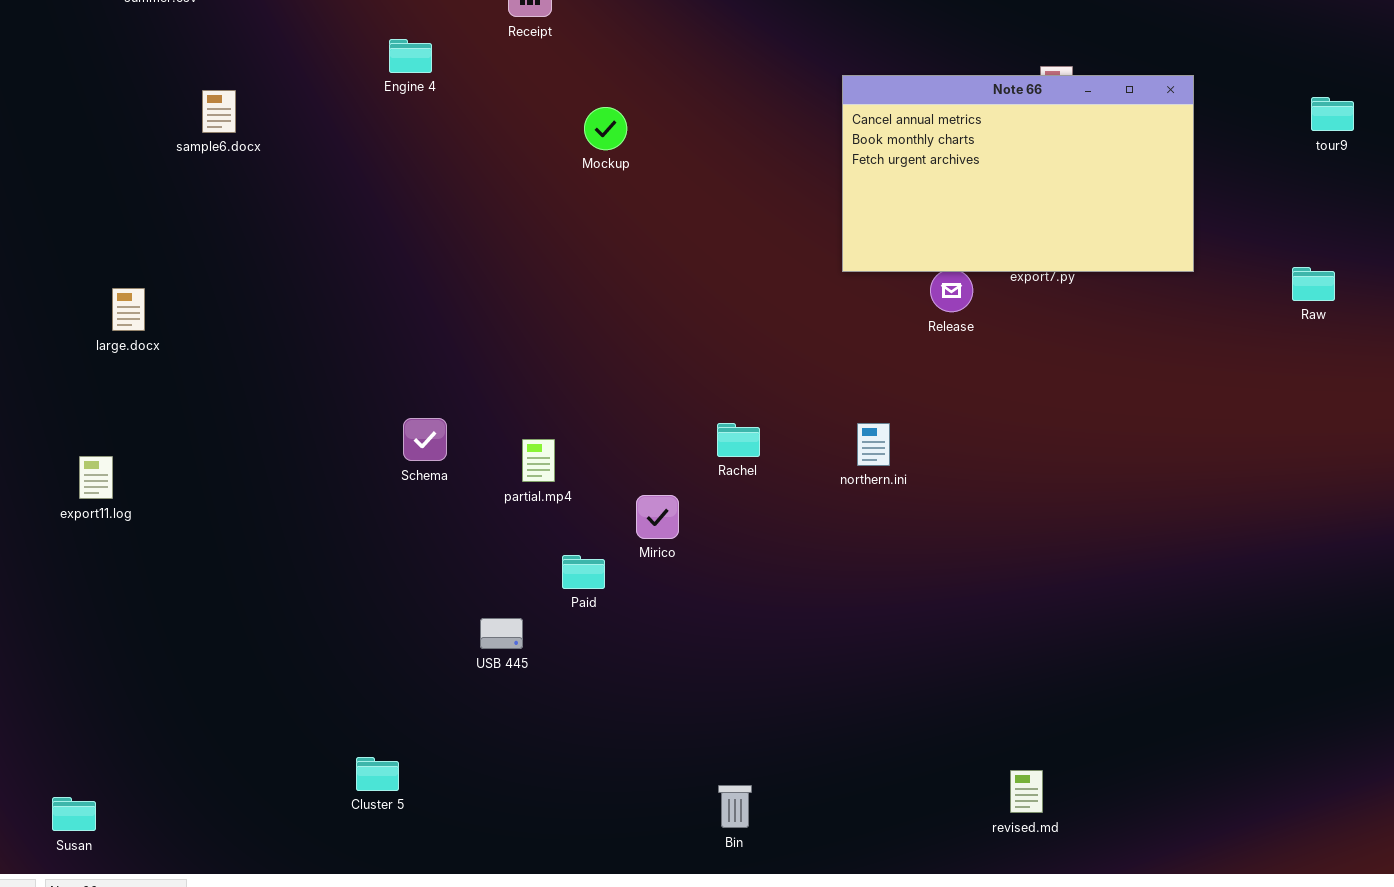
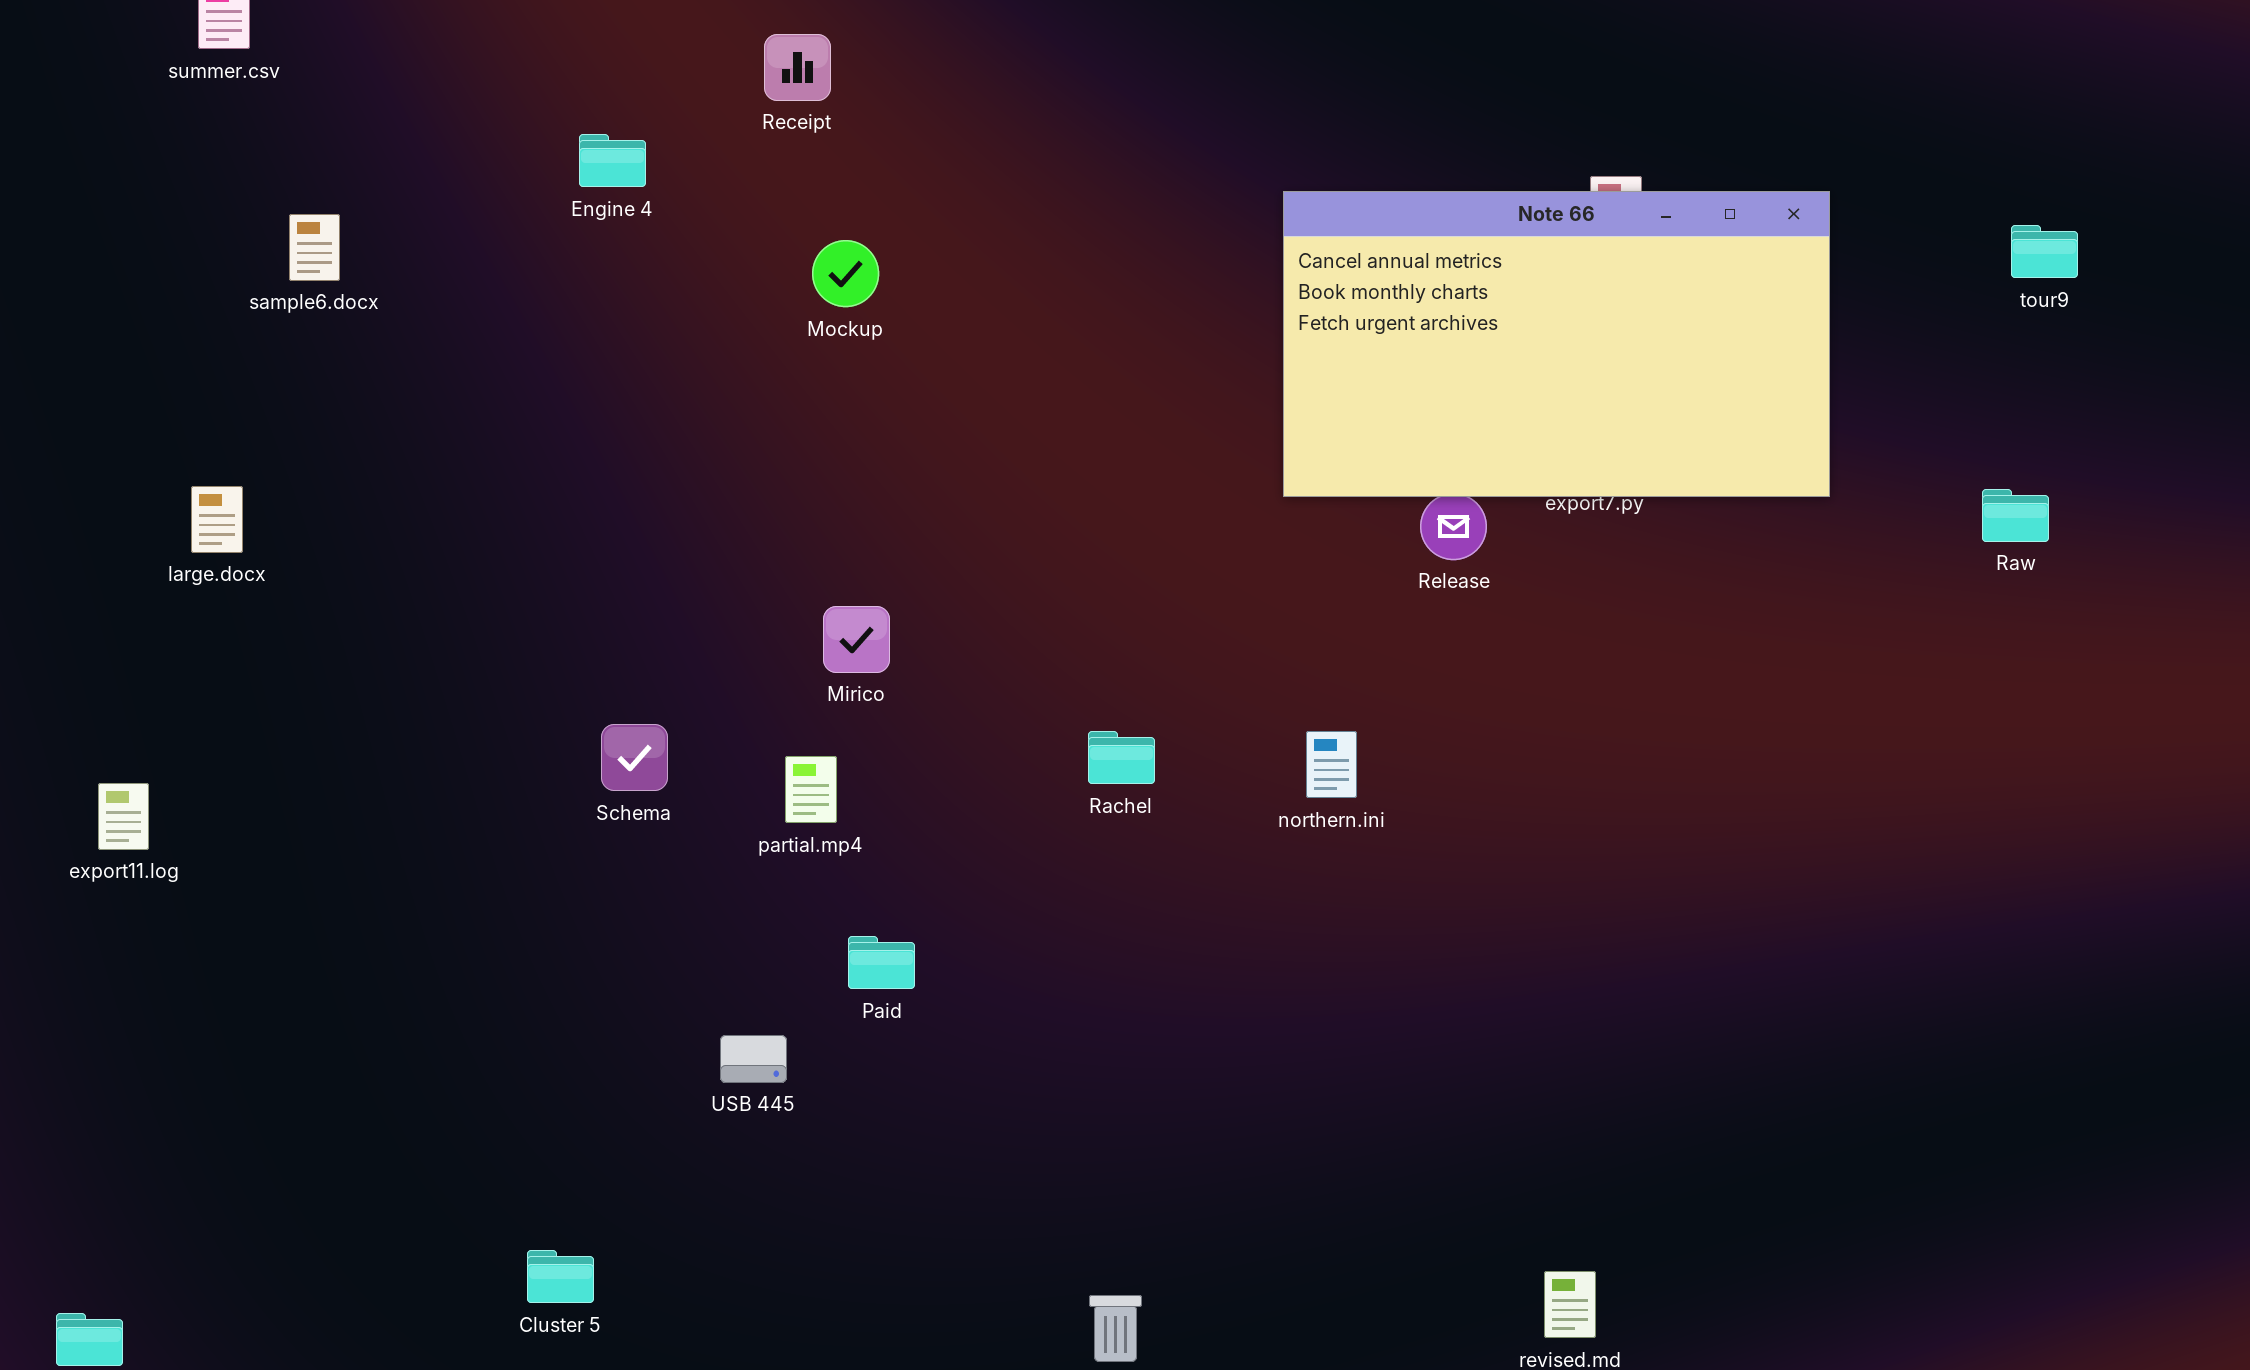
Mockup: [584,107,627,150] -> [812,240,879,307], moved
large.docx: [112,288,145,331] -> [191,486,243,553], moved
Mirico: [636,495,679,539] -> [823,606,890,673], moved

